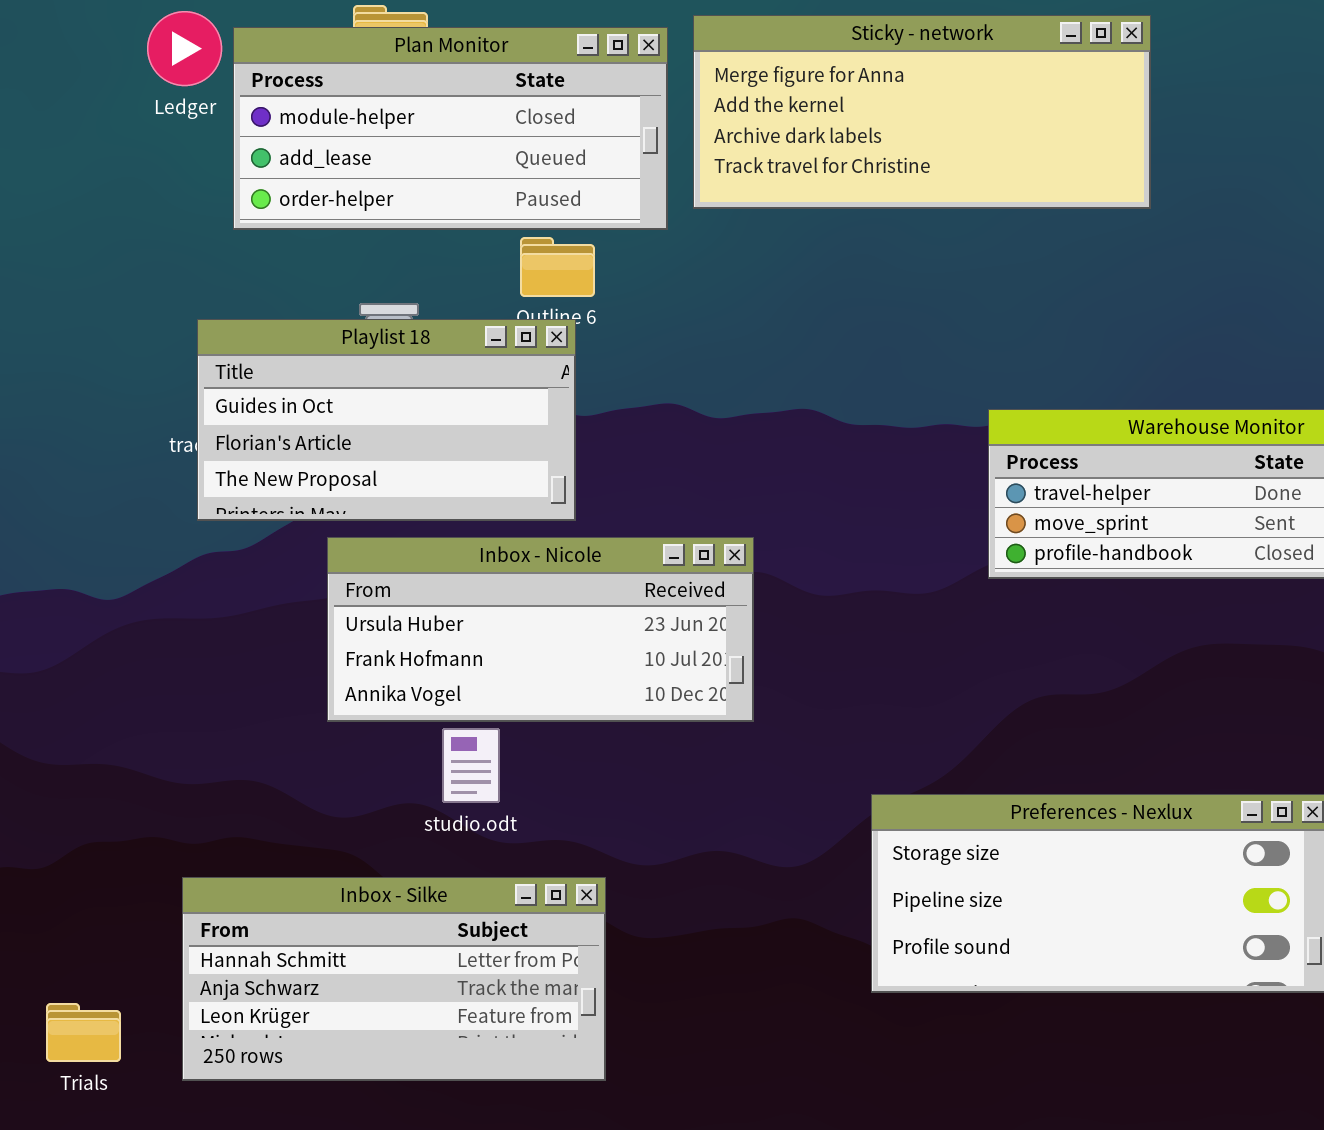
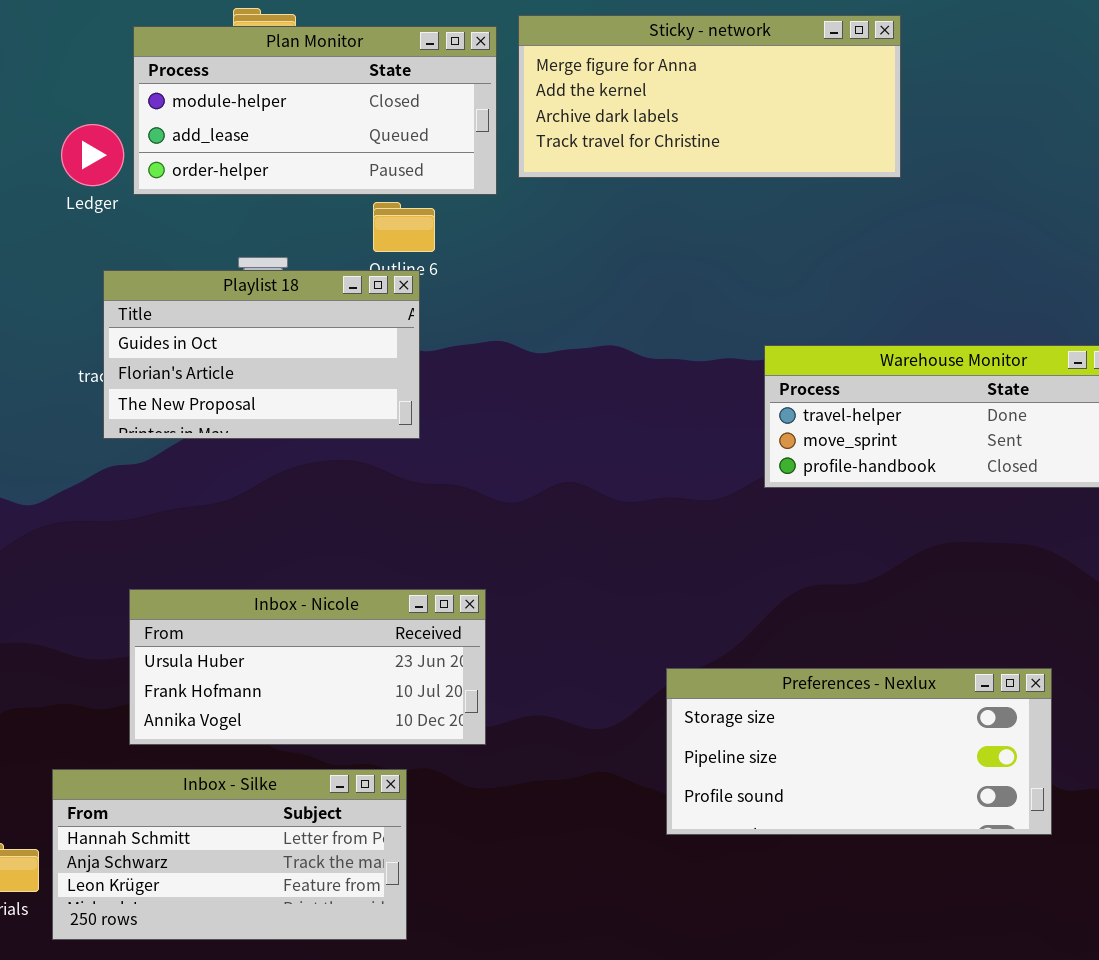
Ledger: [147,11,222,86] -> [61,124,124,186], moved
Inbox - Nicole: [327,537,754,722] -> [129,589,486,745], moved
Inbox - Silke: [182,877,606,1081] -> [52,769,407,940], moved

